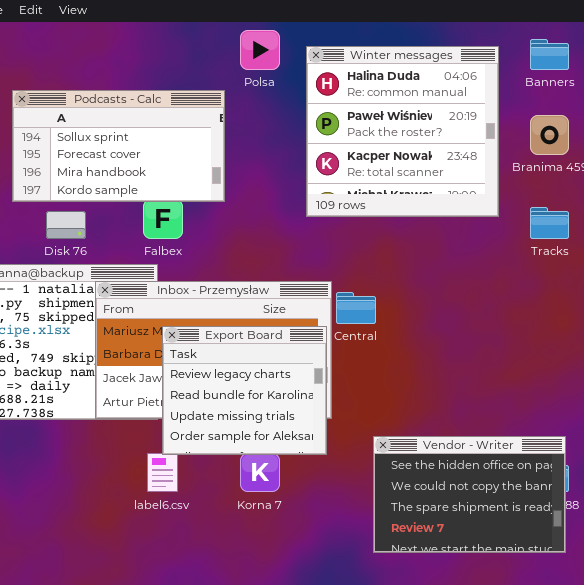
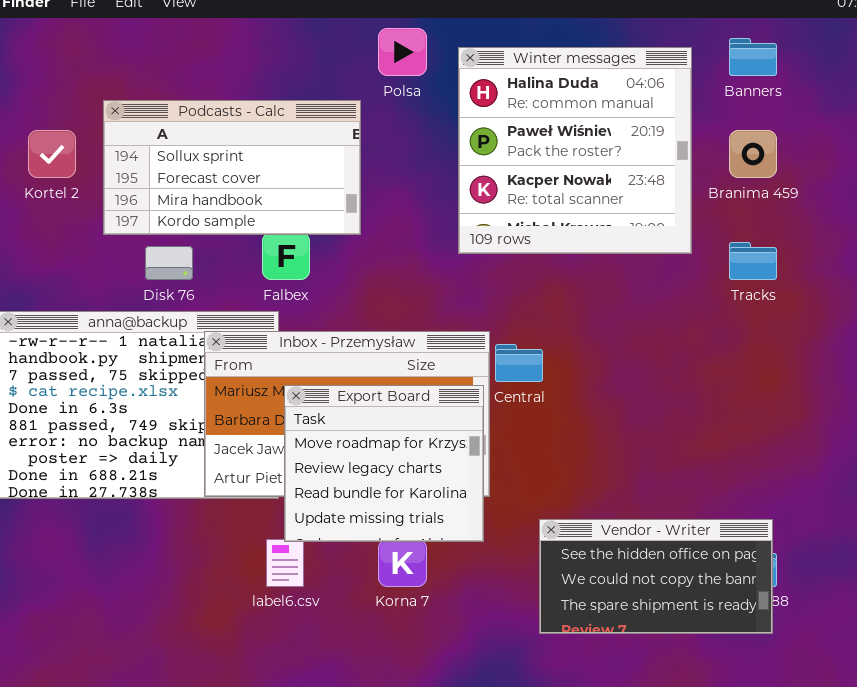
Export Board: [162,326,327,455] -> [284,385,484,542], scrolled up 1 row
Vendor - Writer: [373,436,566,553] -> [539,519,773,634], resized

